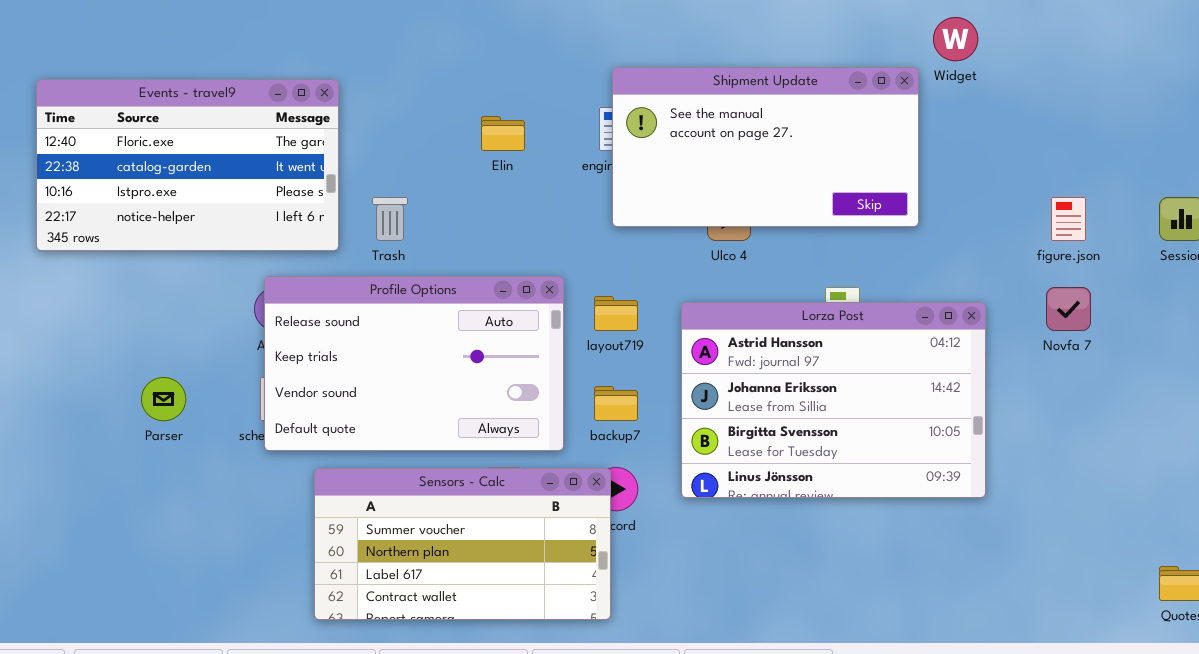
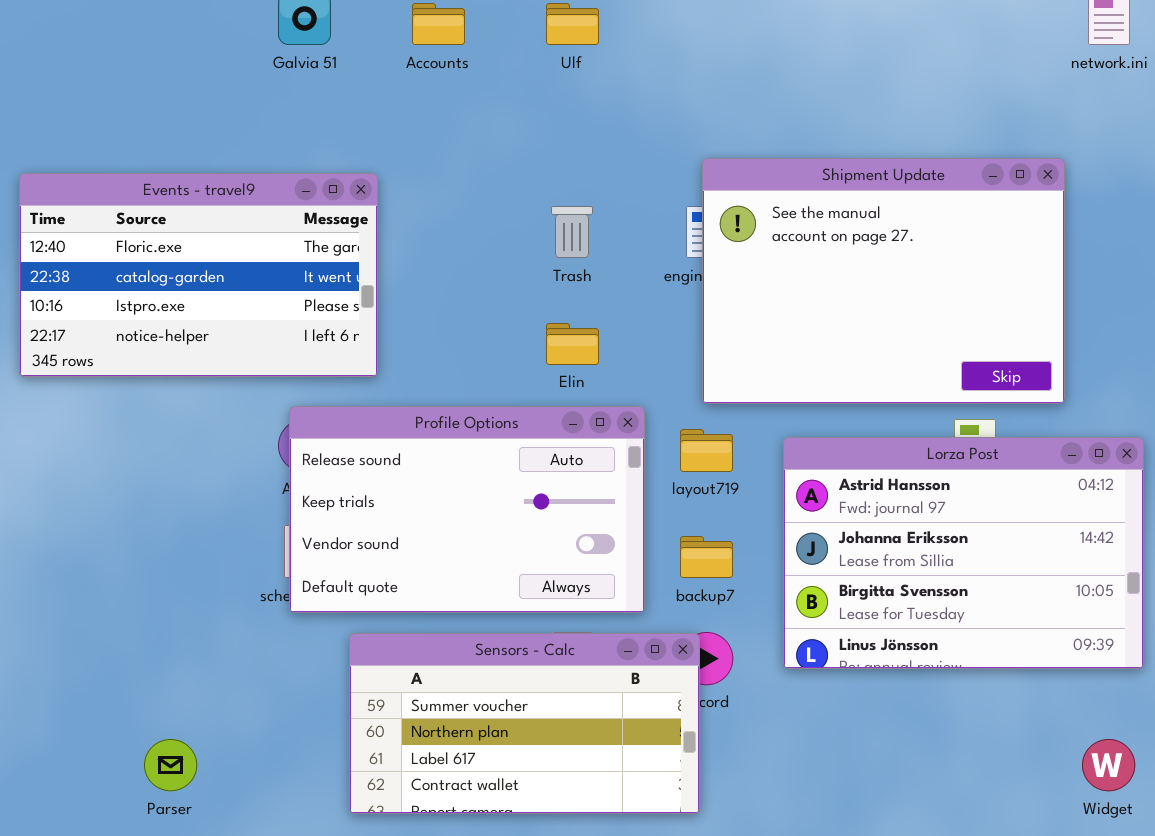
Widget: [933,17,978,61] -> [1082,739,1135,791], moved
Shipment Update: [612,67,919,227] -> [702,158,1065,404], resized
Elin: [481,116,525,151] -> [546,323,599,365], moved
Trash: [372,197,408,241] -> [551,206,593,258], moved
Parser: [141,377,186,421] -> [144,739,197,791], moved

